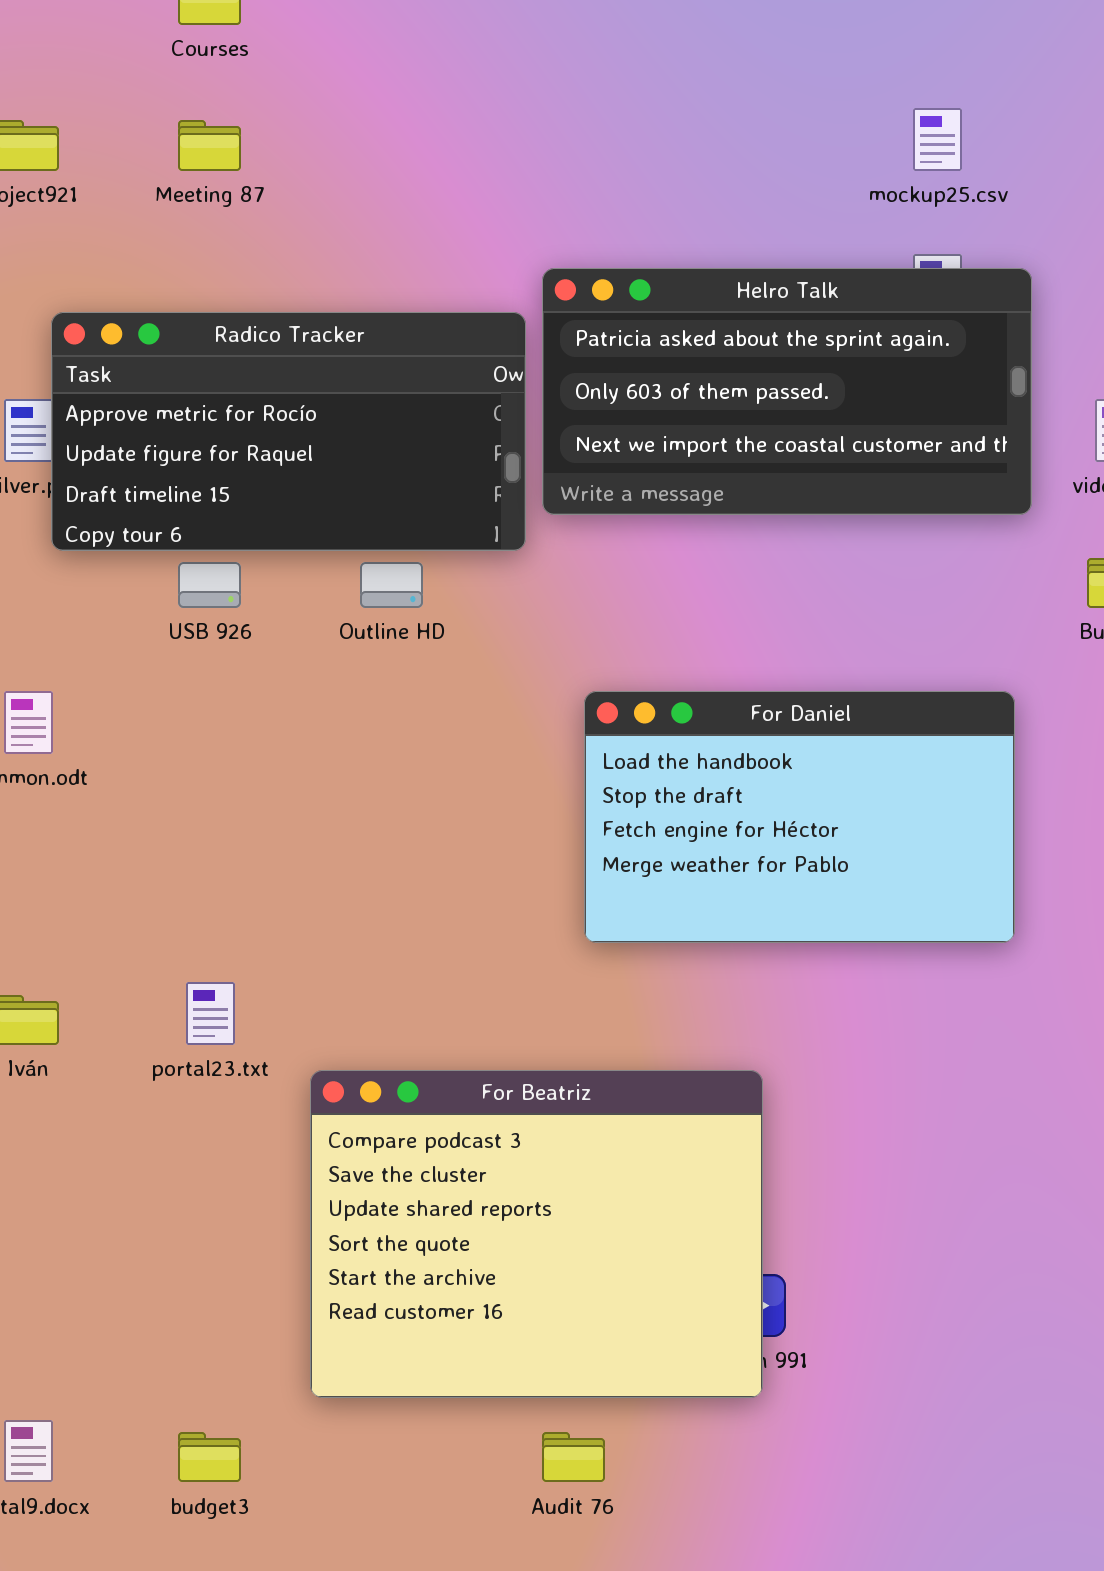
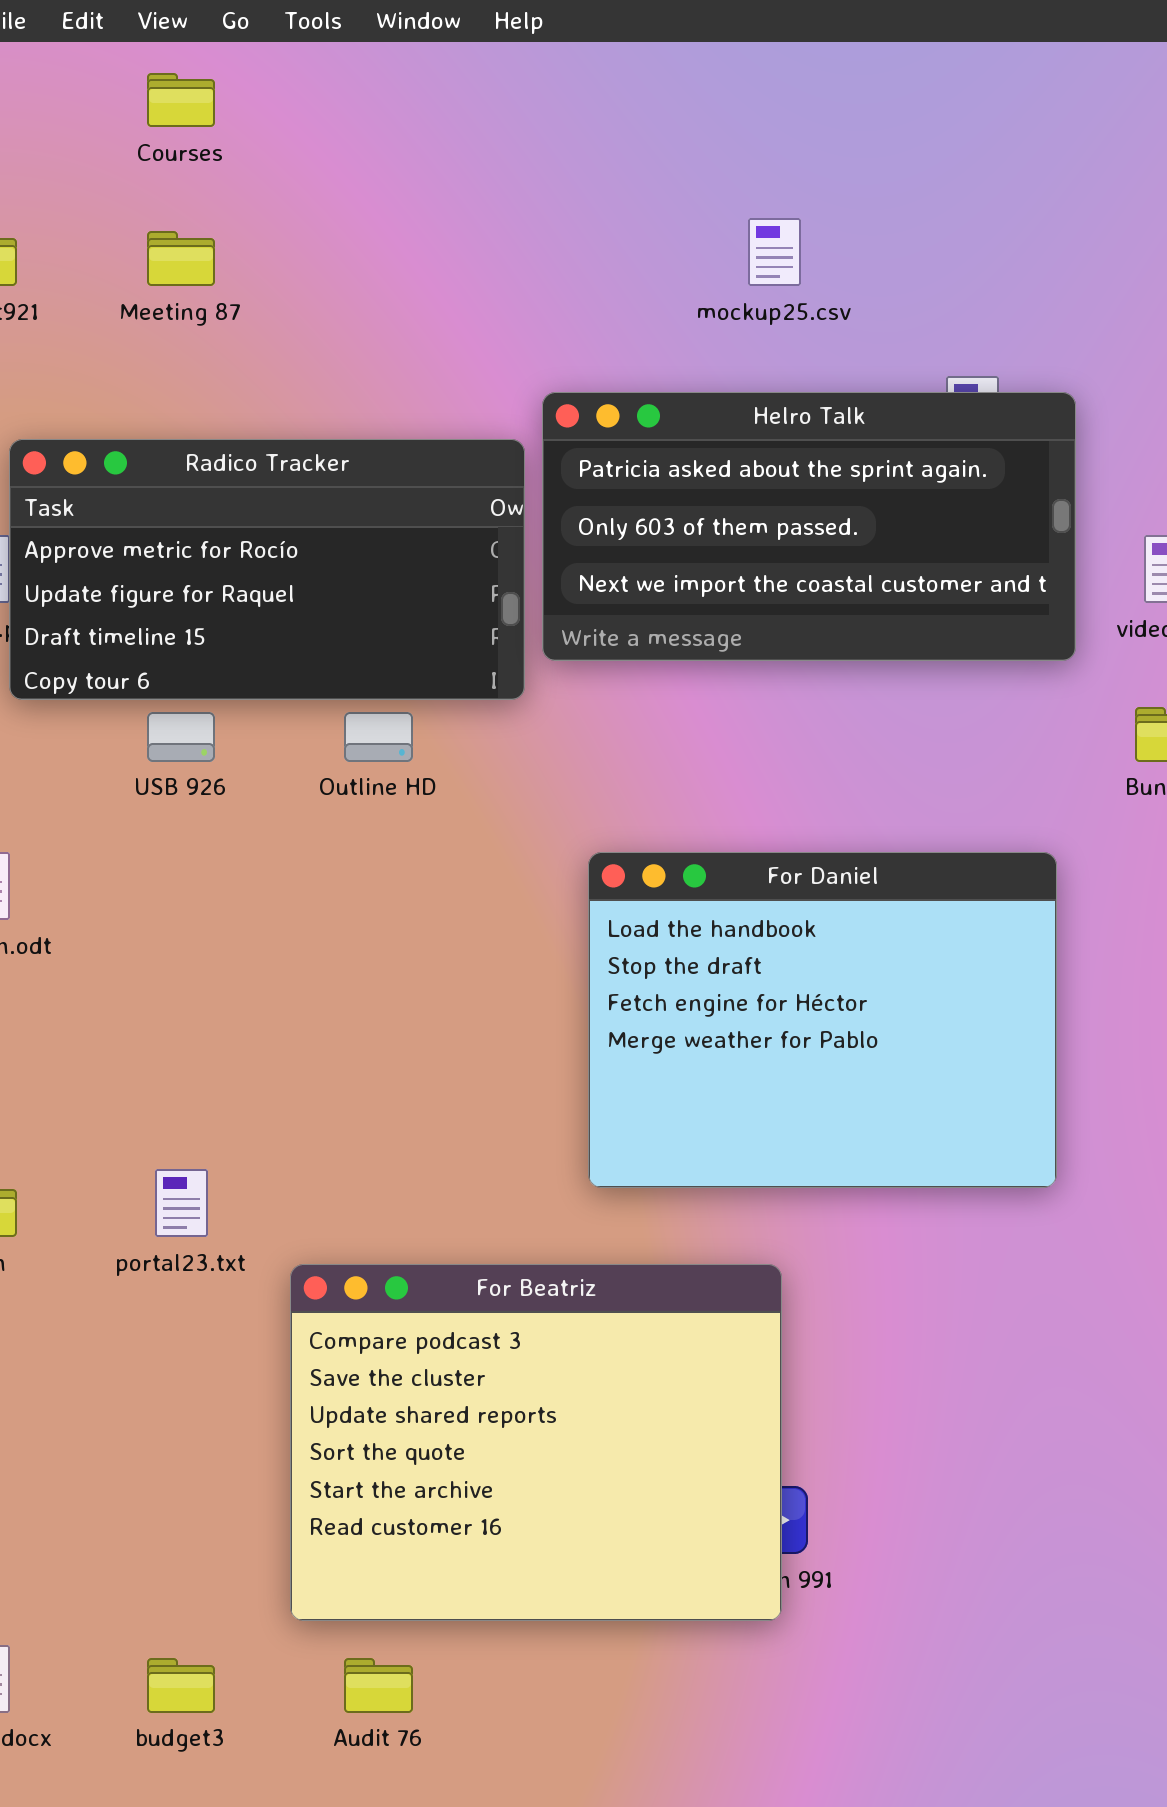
mockup25.csv: [913,108,962,171] -> [748,218,801,286], moved
For Daniel: [584,691,1015,943] -> [588,852,1057,1188], resized
Audit 76: [542,1432,605,1482] -> [344,1658,413,1713], moved

